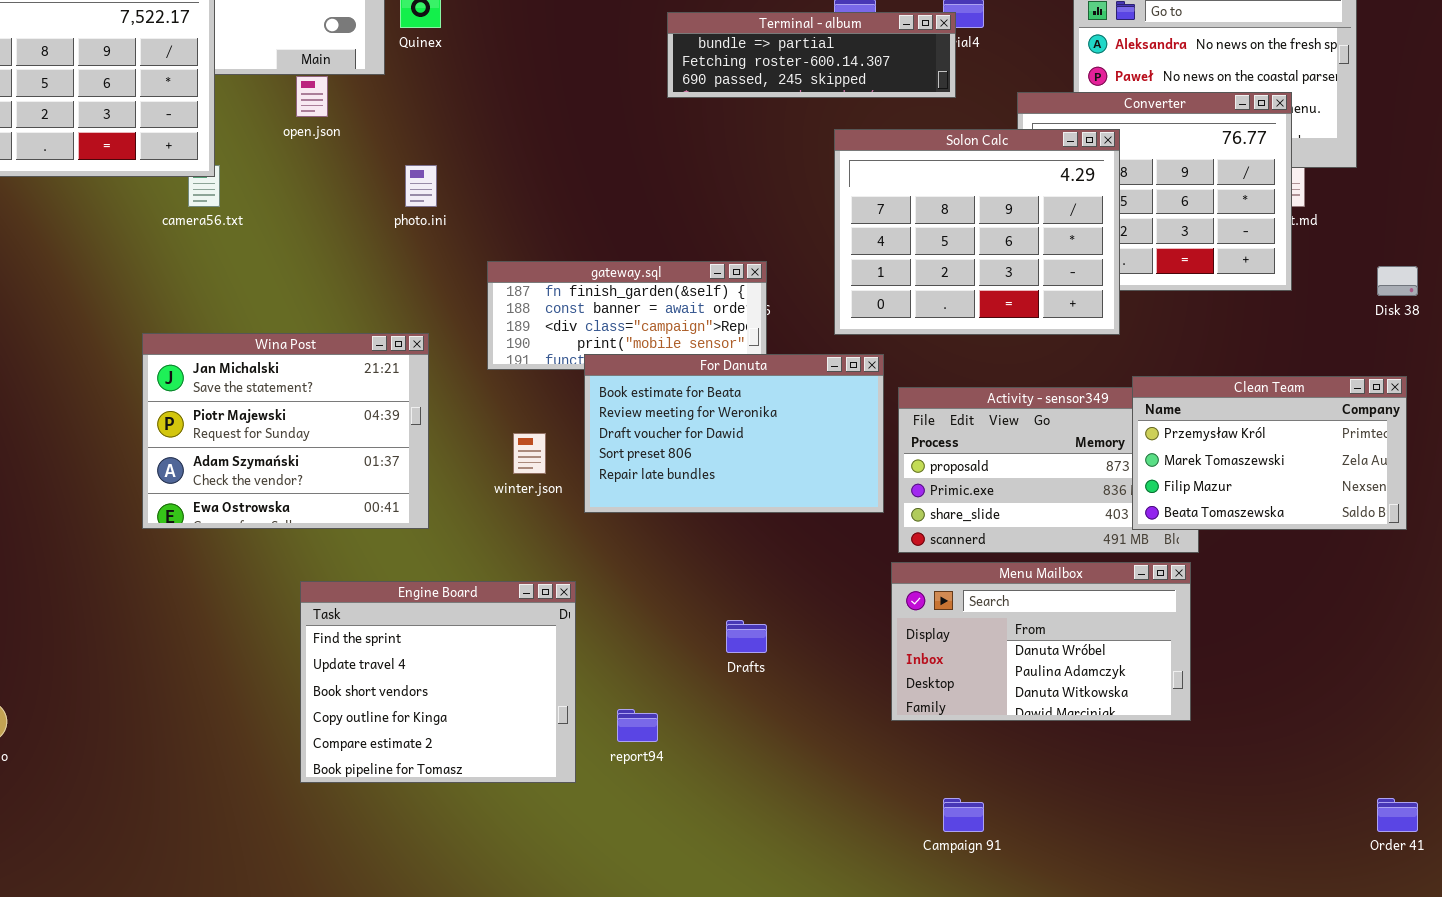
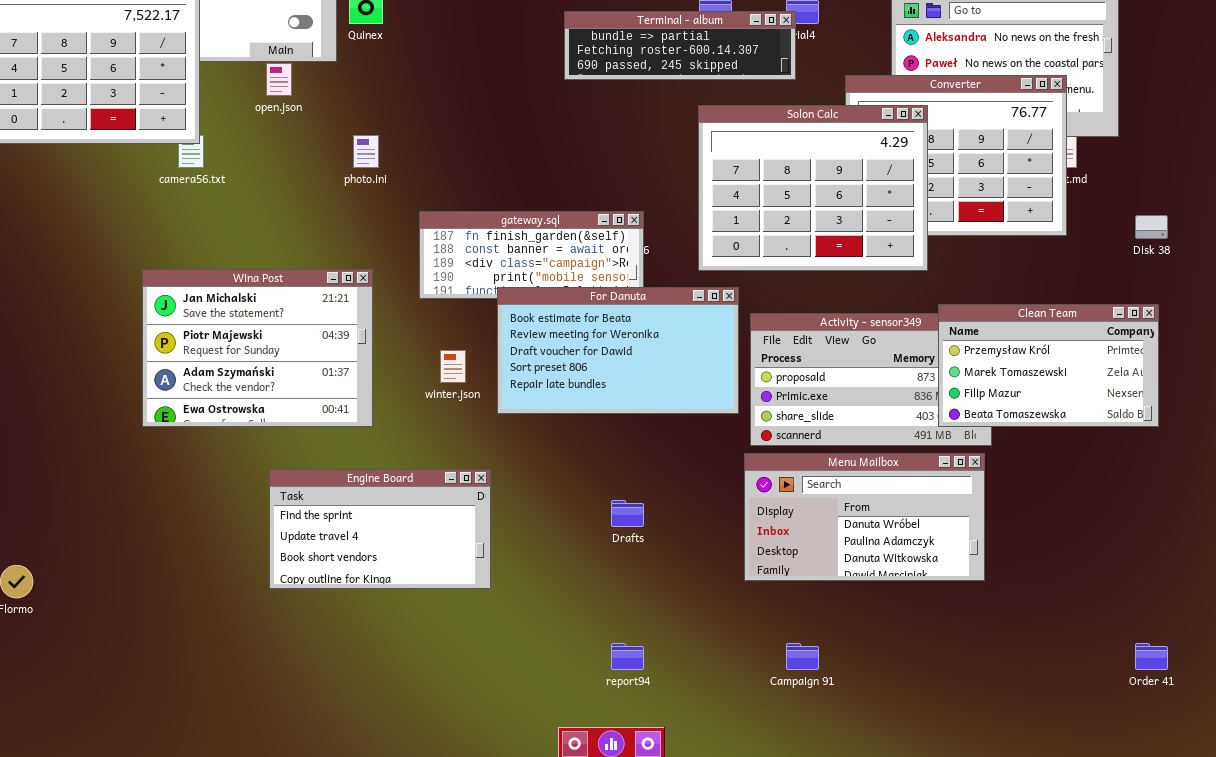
Engine Board: [300,581,576,783] -> [269,469,491,589], resized
report94: [617,709,658,742] -> [611,643,644,670], moved

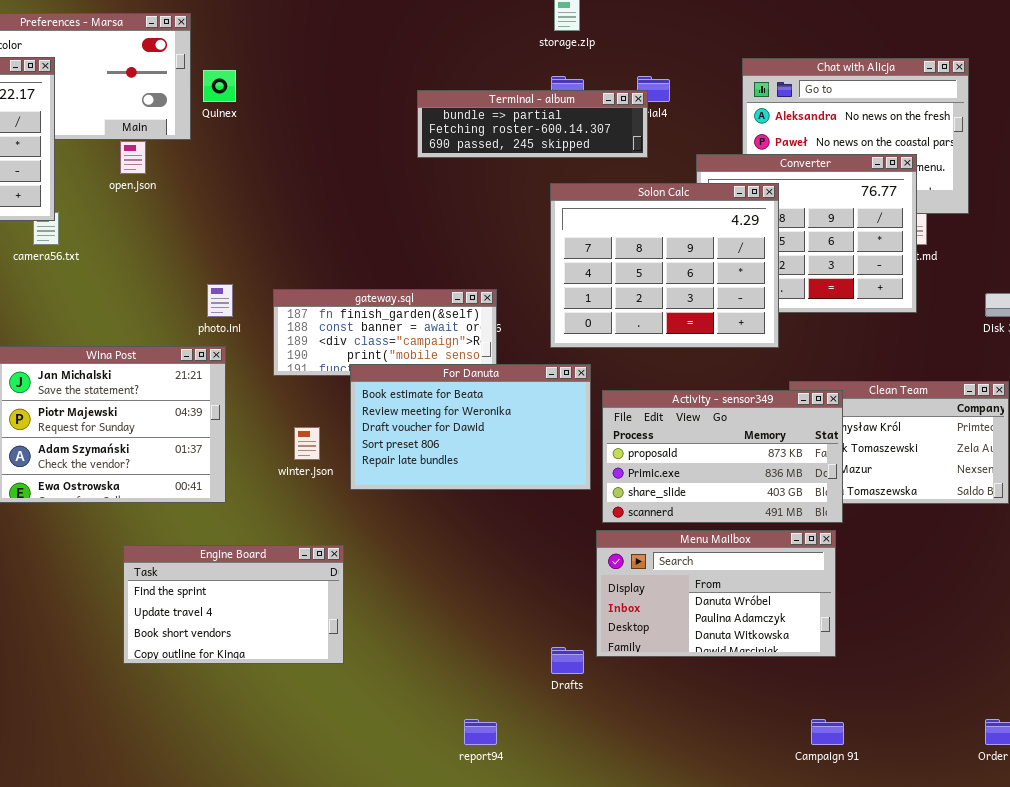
photo.ini: [353,135,379,168] -> [207,284,233,317], moved
Activity - sensor349: [750,313,992,446] -> [602,390,843,523], raised
Drafts: [611,500,644,527] -> [551,647,584,674], moved
Campaign 91: [786,643,819,670] -> [811,719,844,745], moved

